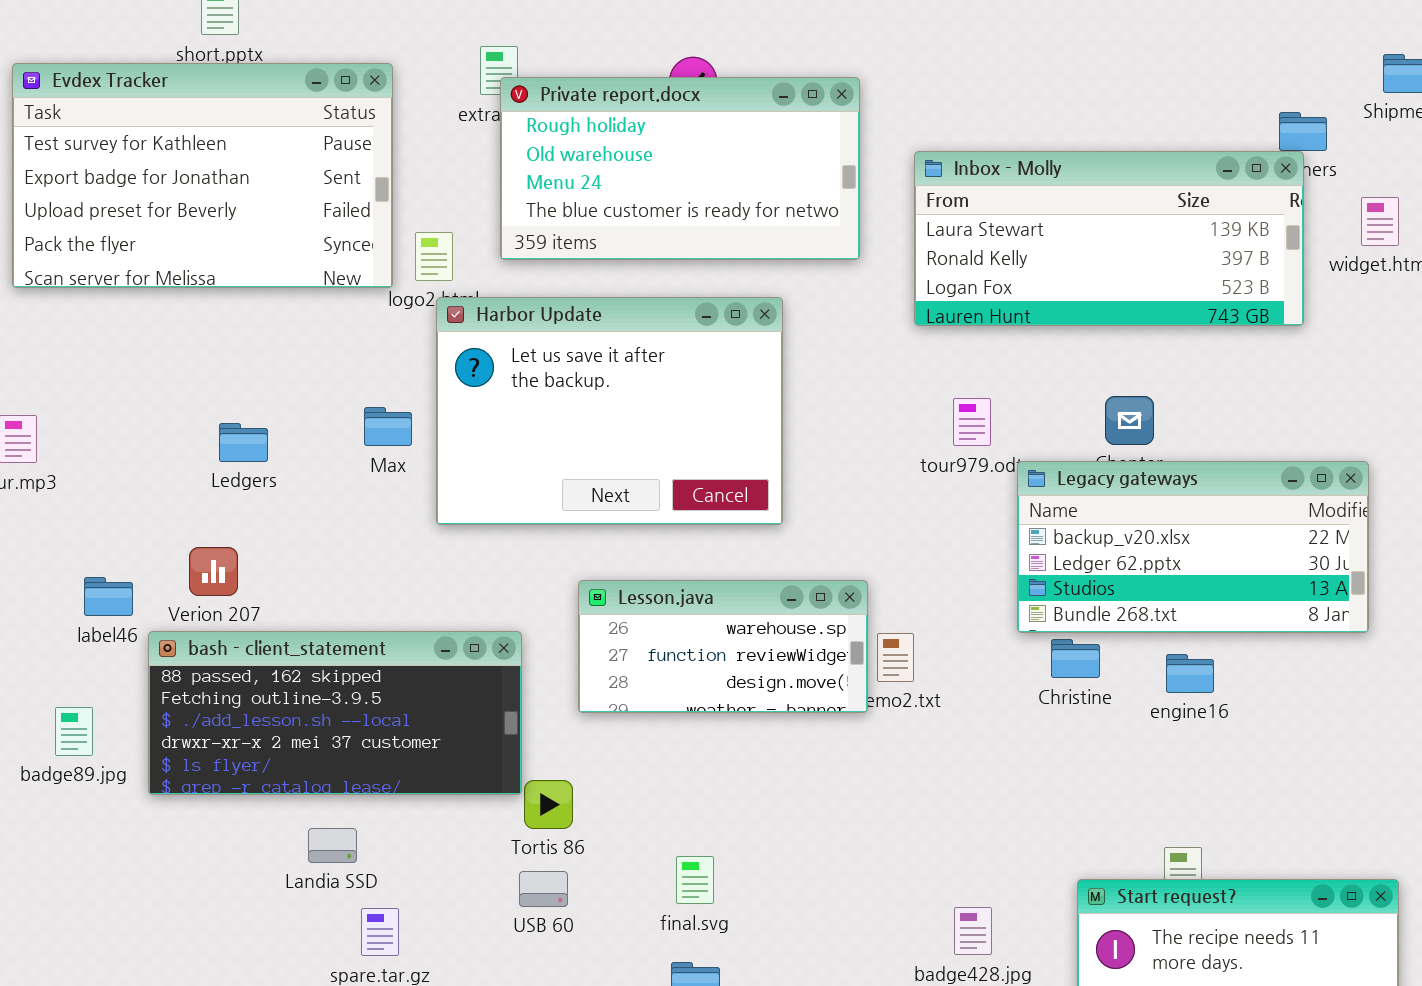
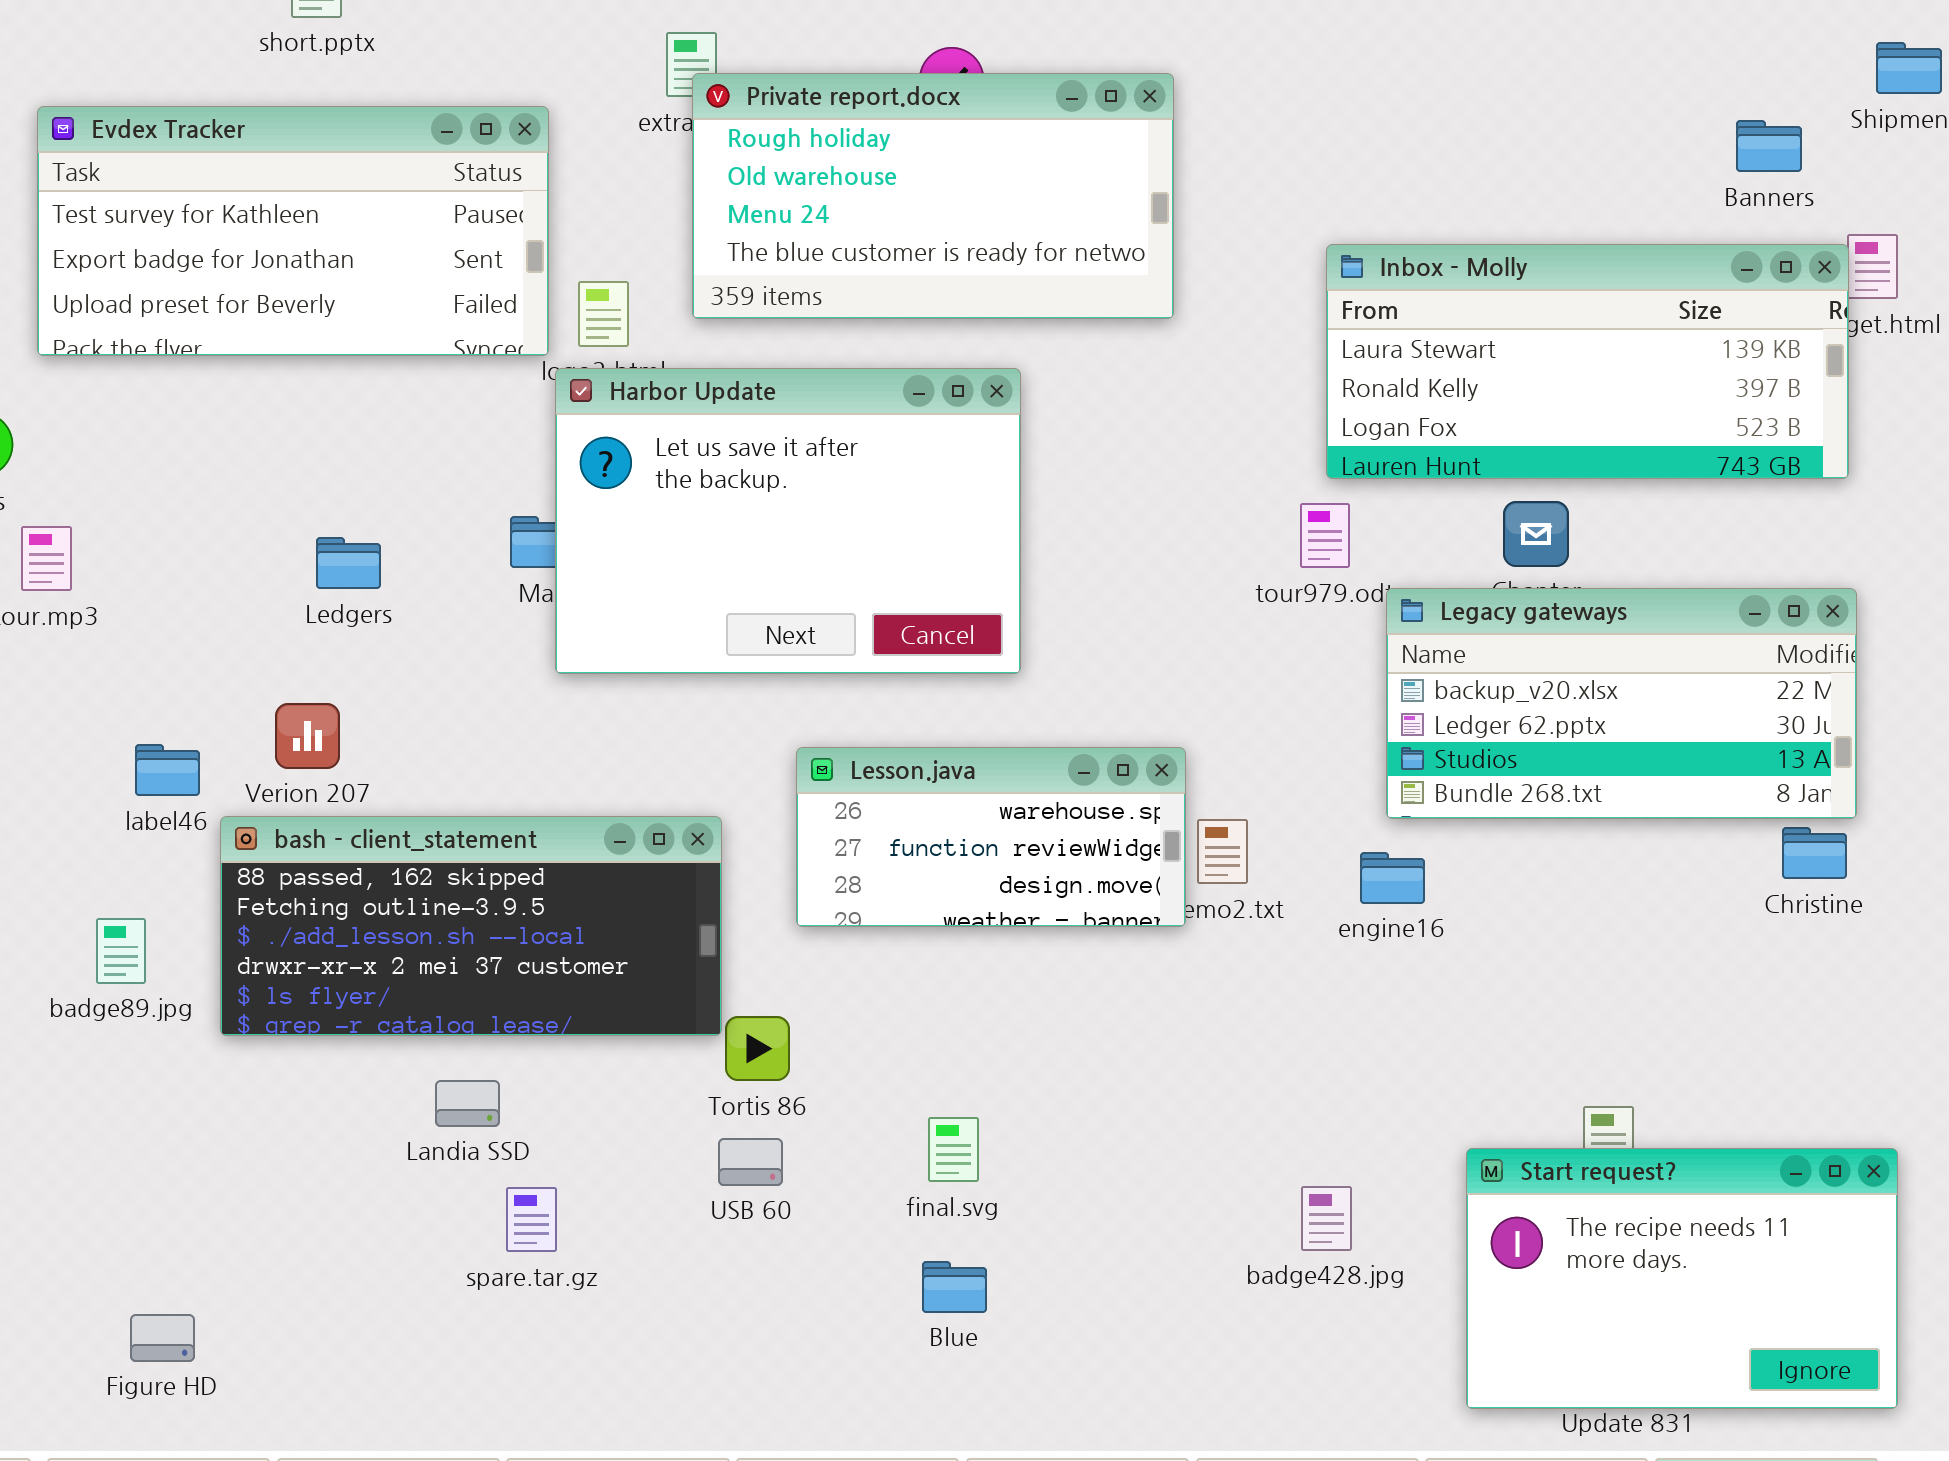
Evdex Tracker: [12,63,393,288] -> [37,106,549,356], resized
Inbox - Molly: [914,151,1304,326] -> [1326,244,1849,479], moved
Harbor Update: [436,297,783,525] -> [555,368,1021,674], moved
Christine: [1051,639,1100,678] -> [1782,827,1847,879], moved
engine16: [1166,654,1214,693] -> [1360,852,1425,904], moved

